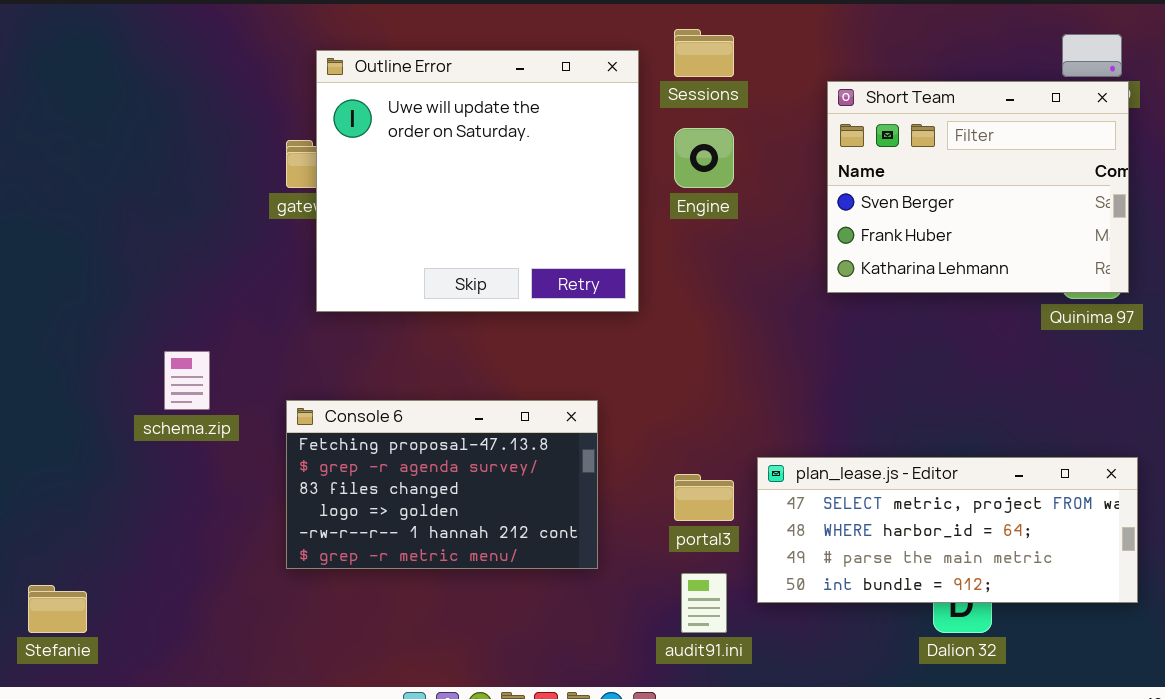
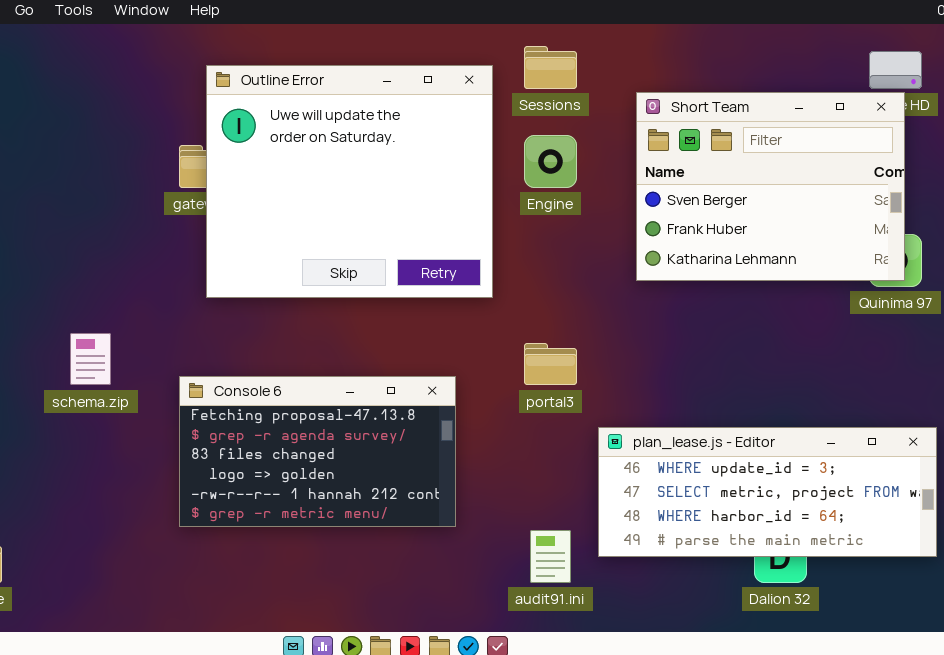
Short Team: [827,81,1129,293] -> [636,92,905,281], moved
plan_lease.js - Editor: [757,457,1138,603] -> [598,427,937,557], scrolled up 1 row
portal3: [674,474,734,521] -> [524,343,577,385], moved

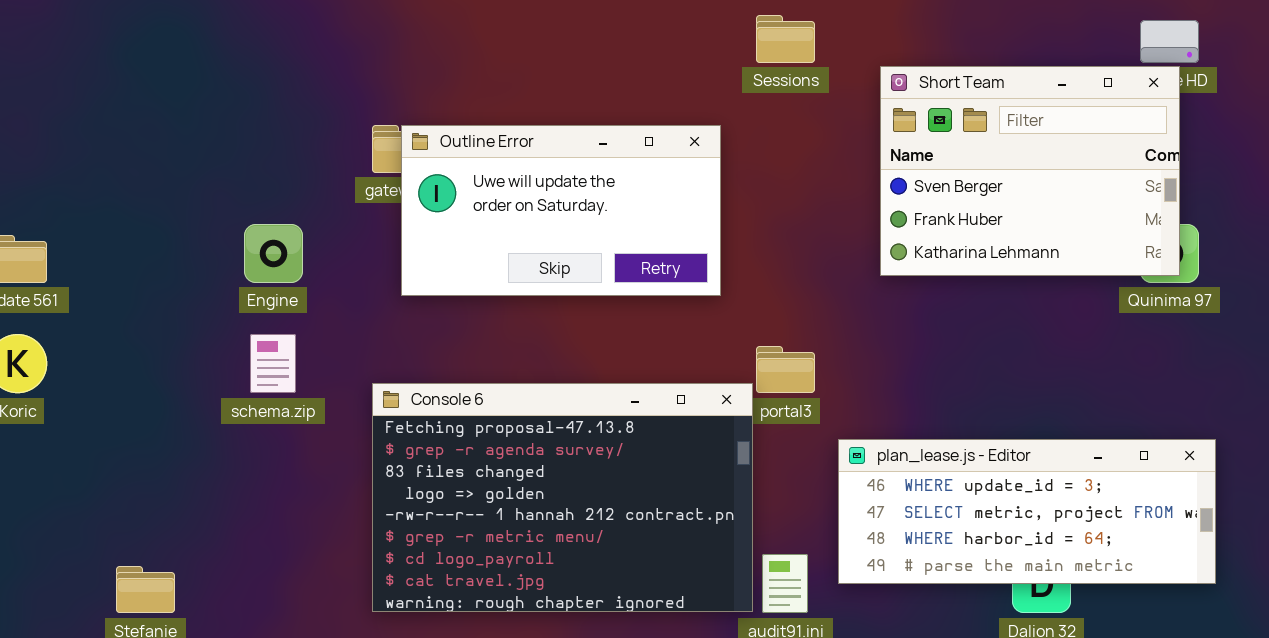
Outline Error: [206,65,493,298] -> [401,125,721,296], resized
Engine: [524,135,577,188] -> [244,224,303,283], moved
Console 6: [179,376,456,527] -> [372,383,753,612], resized

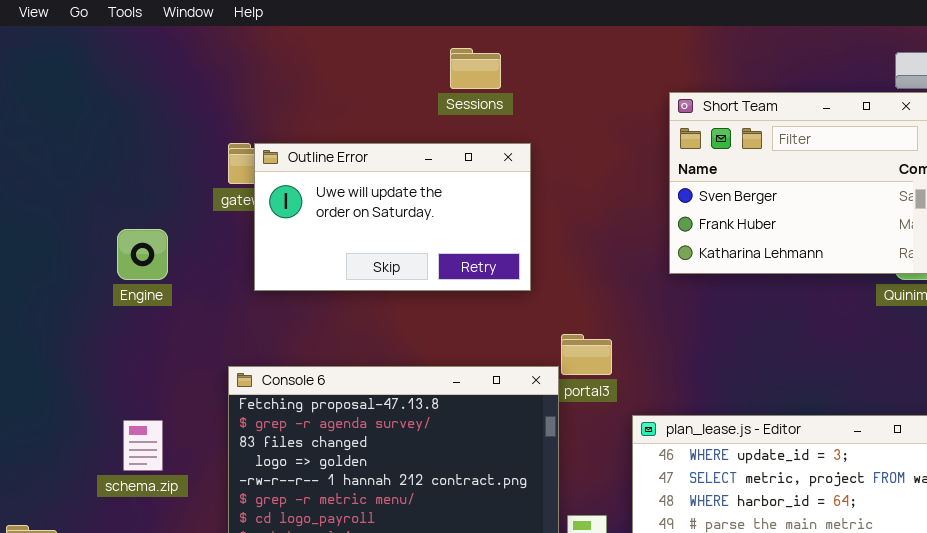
Sessions: [756,15,815,63] -> [450,48,501,89], moved
schema.zip: [250,334,296,393] -> [123,420,163,471], moved

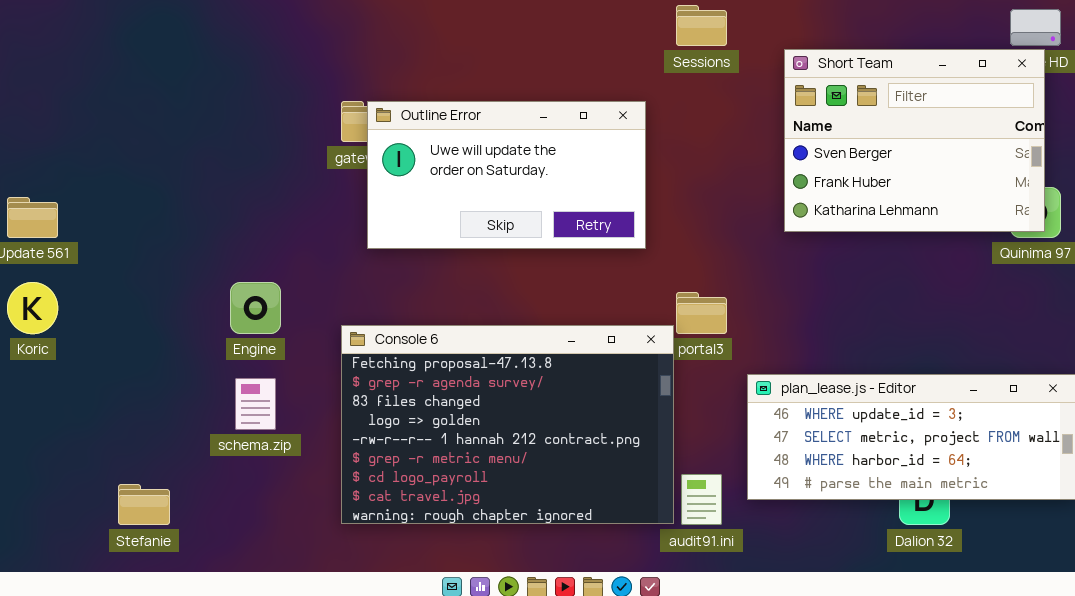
Sessions: [450,48,501,89] -> [676,5,727,46], moved
Engine: [117,229,168,280] -> [230,282,281,334], moved

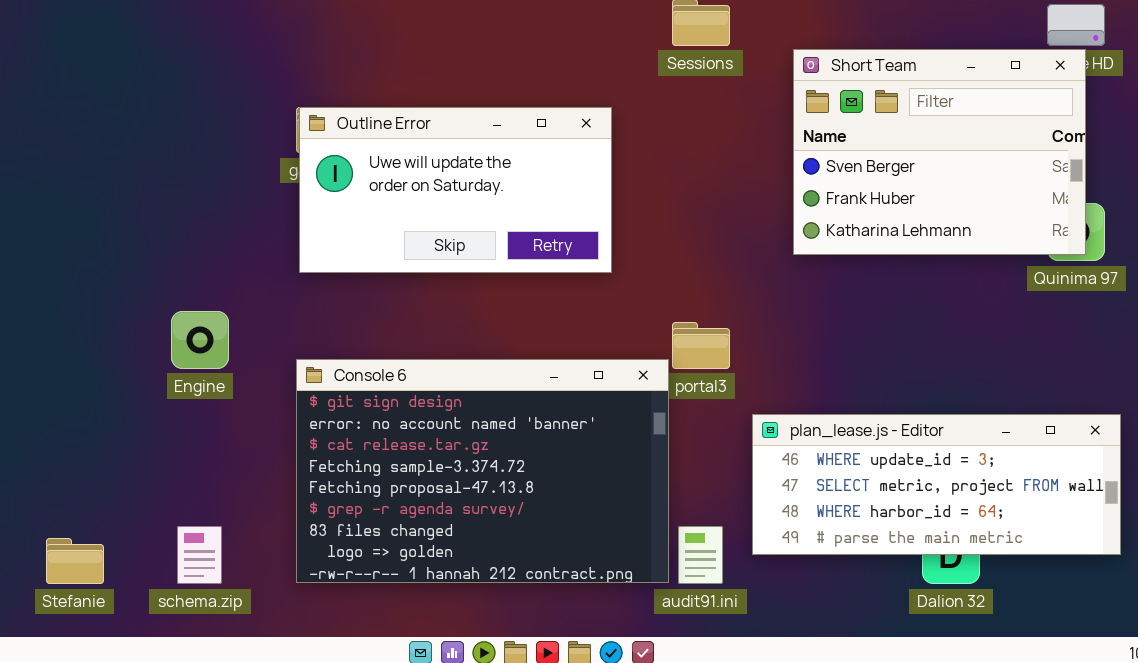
Outline Error: [367,101,646,249] -> [299,107,612,273], moved
Console 6: [341,325,674,524] -> [296,359,669,583], scrolled up 4 rows
schema.zip: [235,378,276,430] -> [177,526,222,584], moved

